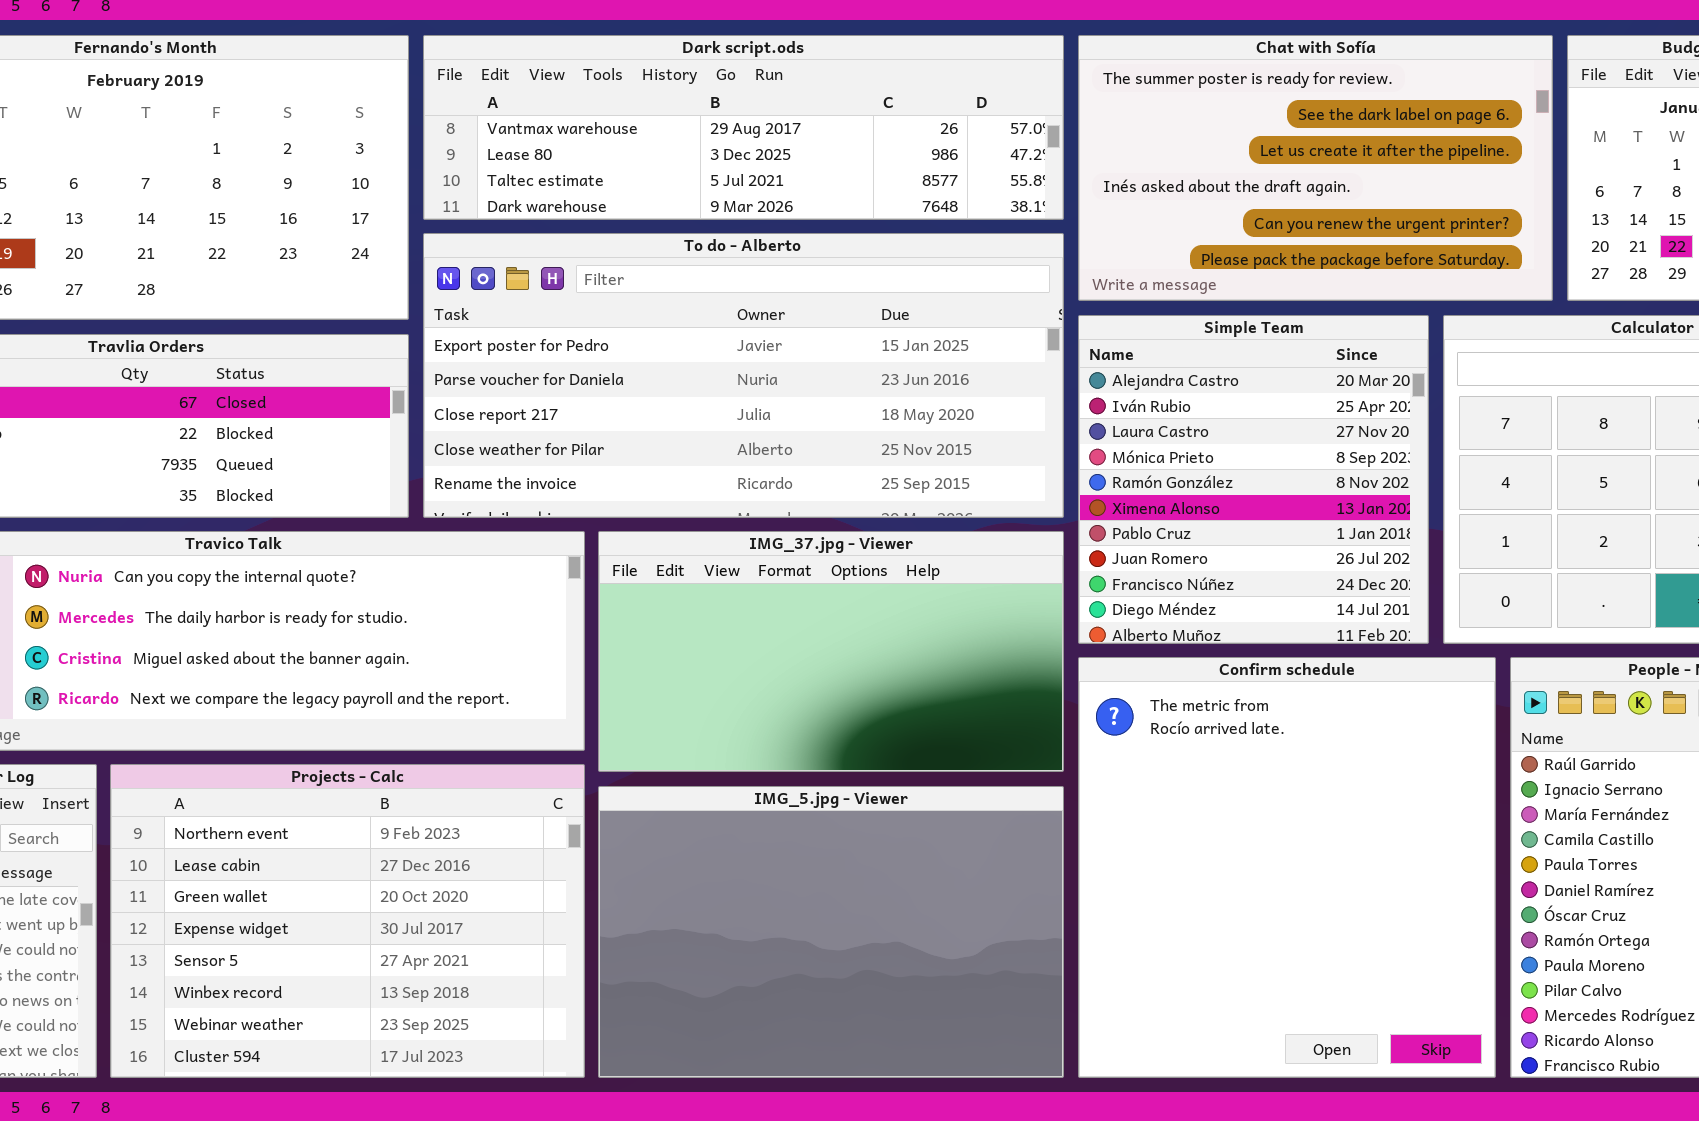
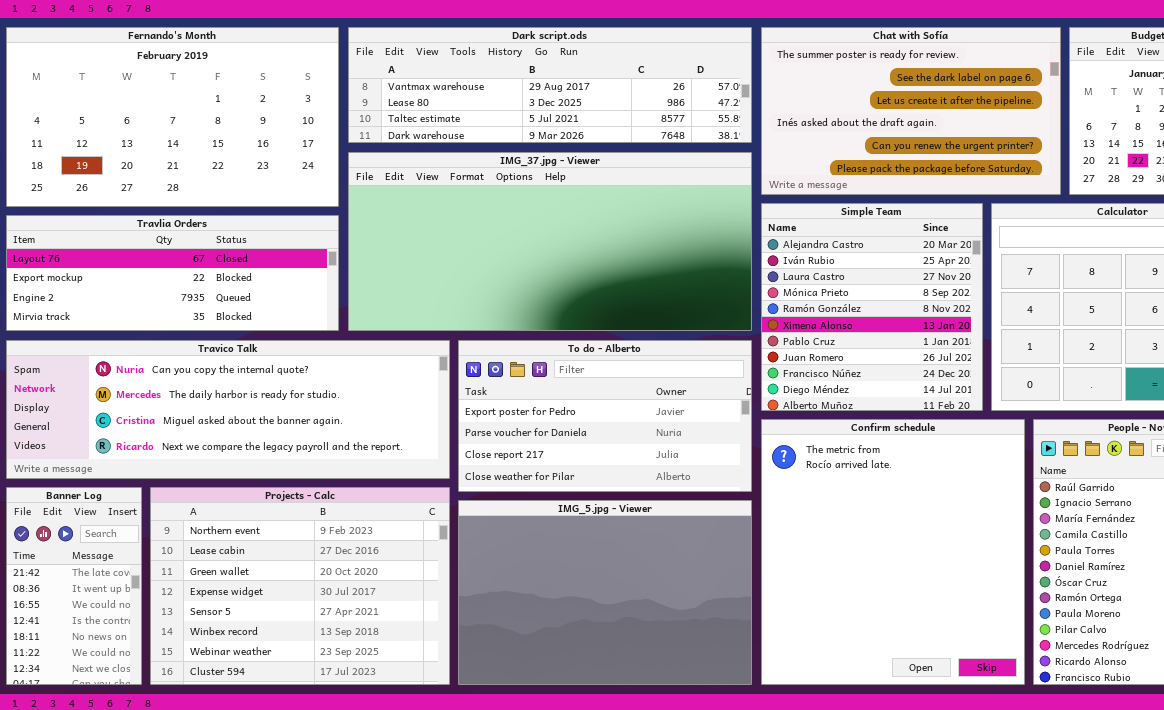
To do - Alberto: [423,233,1064,518] -> [458,340,752,492], moved, resized
IMG_37.jpg - Viewer: [598,531,1064,772] -> [348,152,752,331], moved, resized

